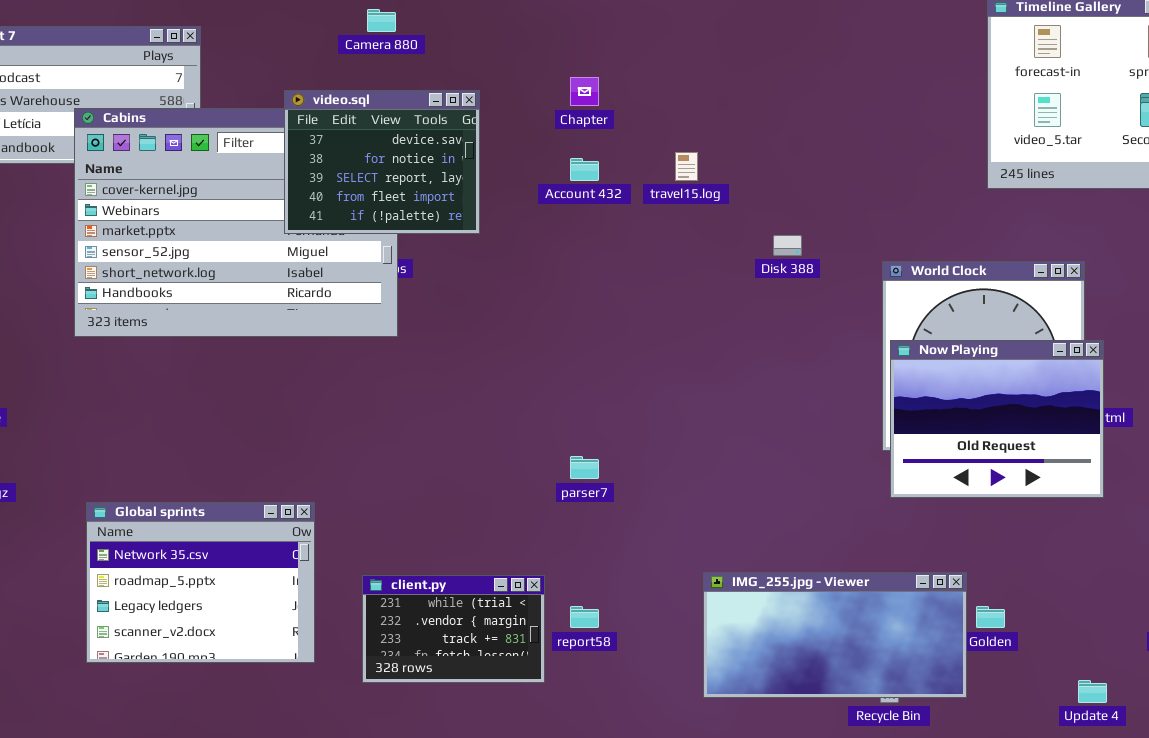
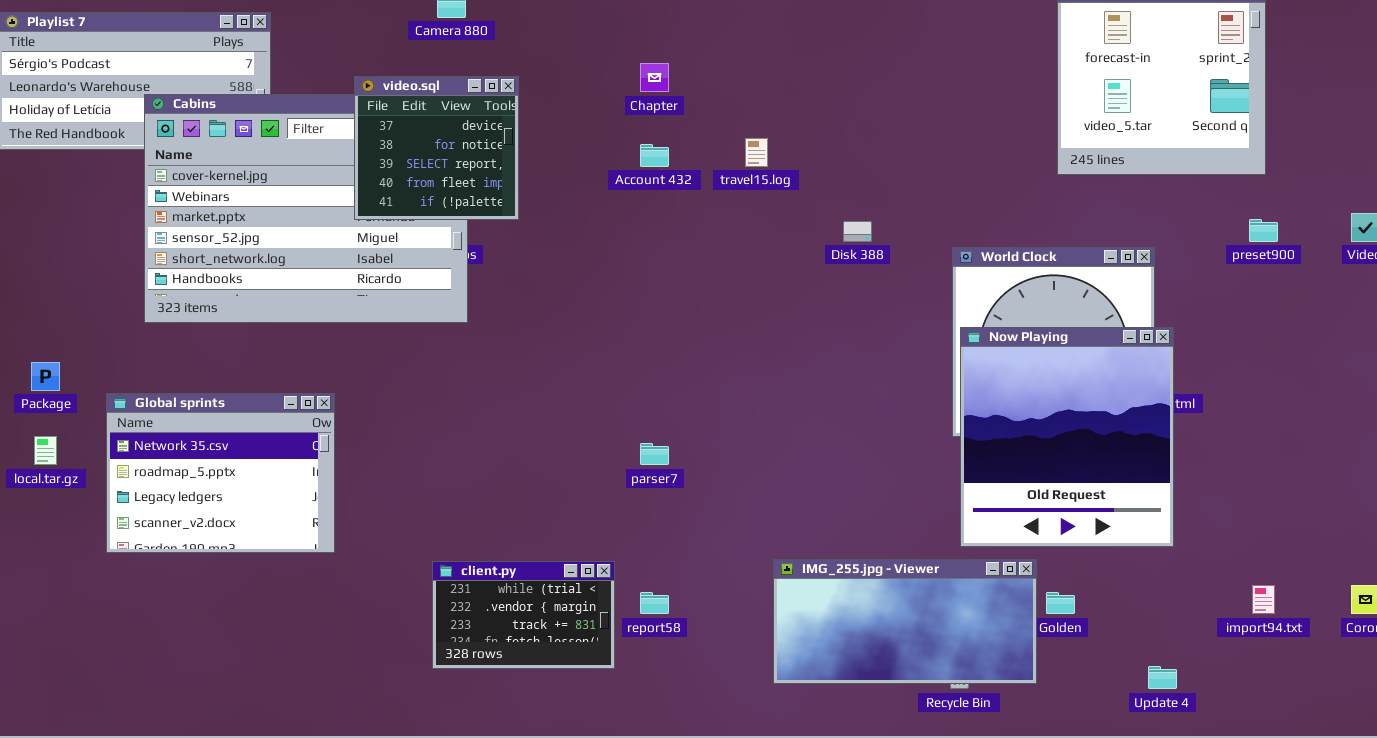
video.sql: [284,90,480,234] -> [354,76,519,220], resized
Now Playing: [890,340,1104,498] -> [960,327,1174,547], resized
Global sprints: [86,502,315,663] -> [106,393,335,553], moved

